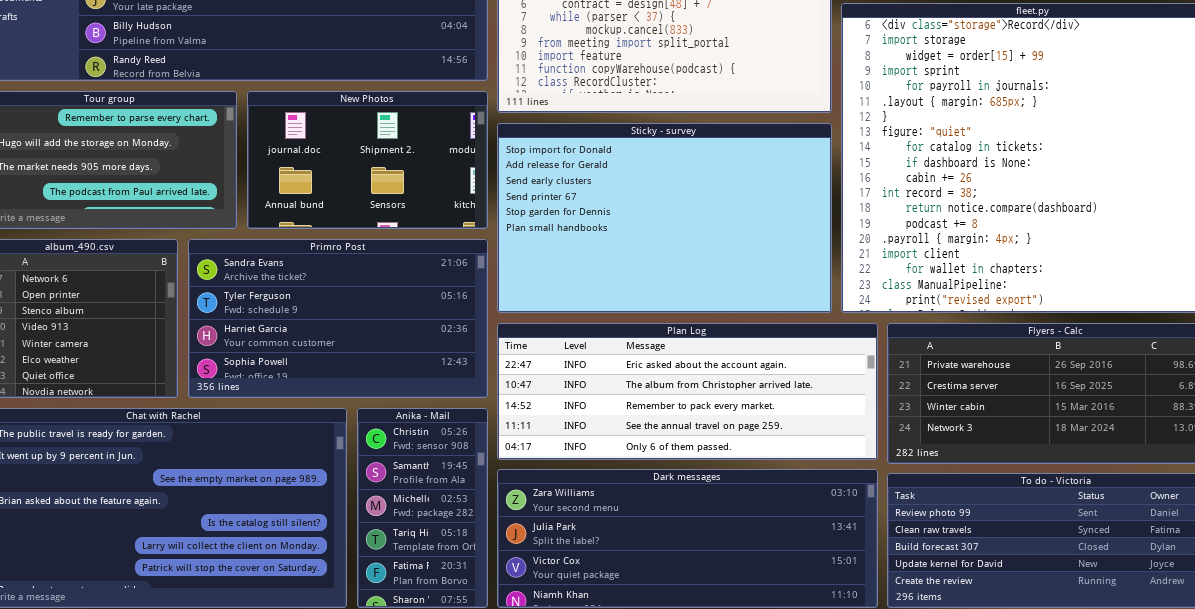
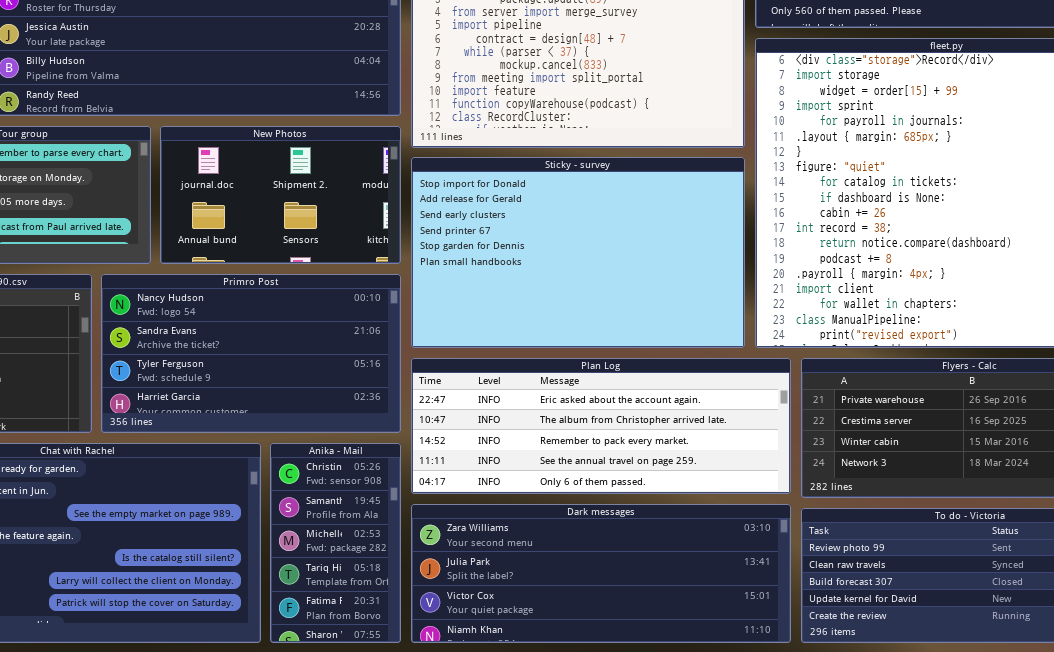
Primro Post: [188,239,488,398] -> [101,274,401,433], scrolled up 1 row

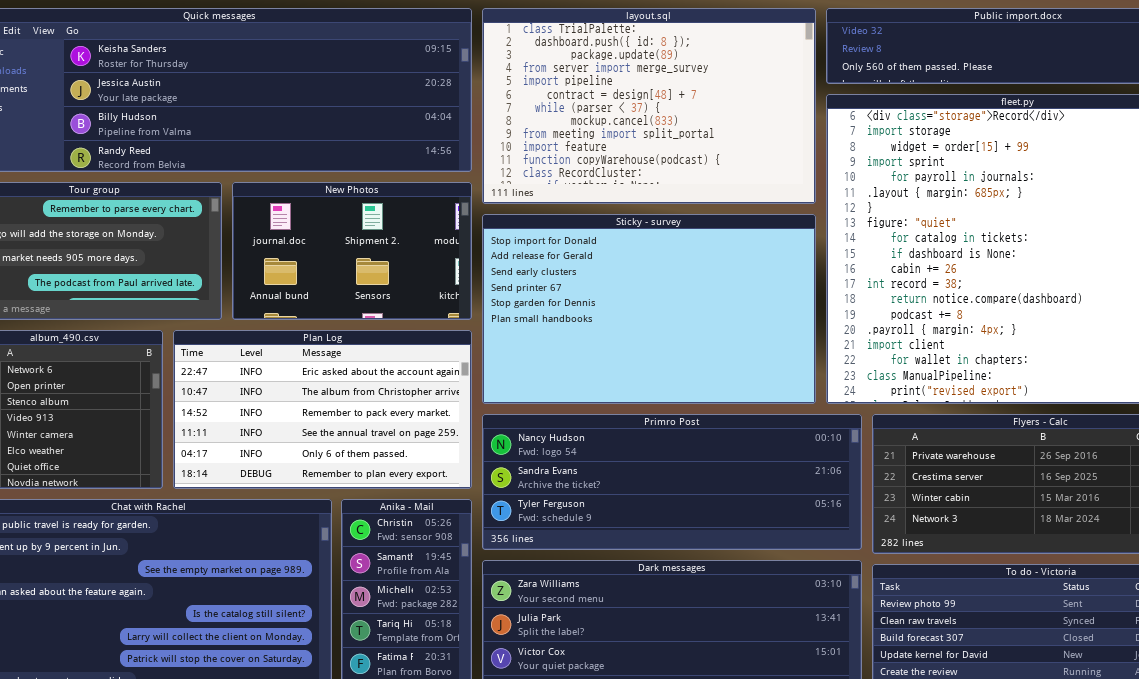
Primro Post: [101,274,401,433] -> [482,414,862,550], moved, resized
Plan Log: [411,358,791,494] -> [173,330,472,489], moved, resized

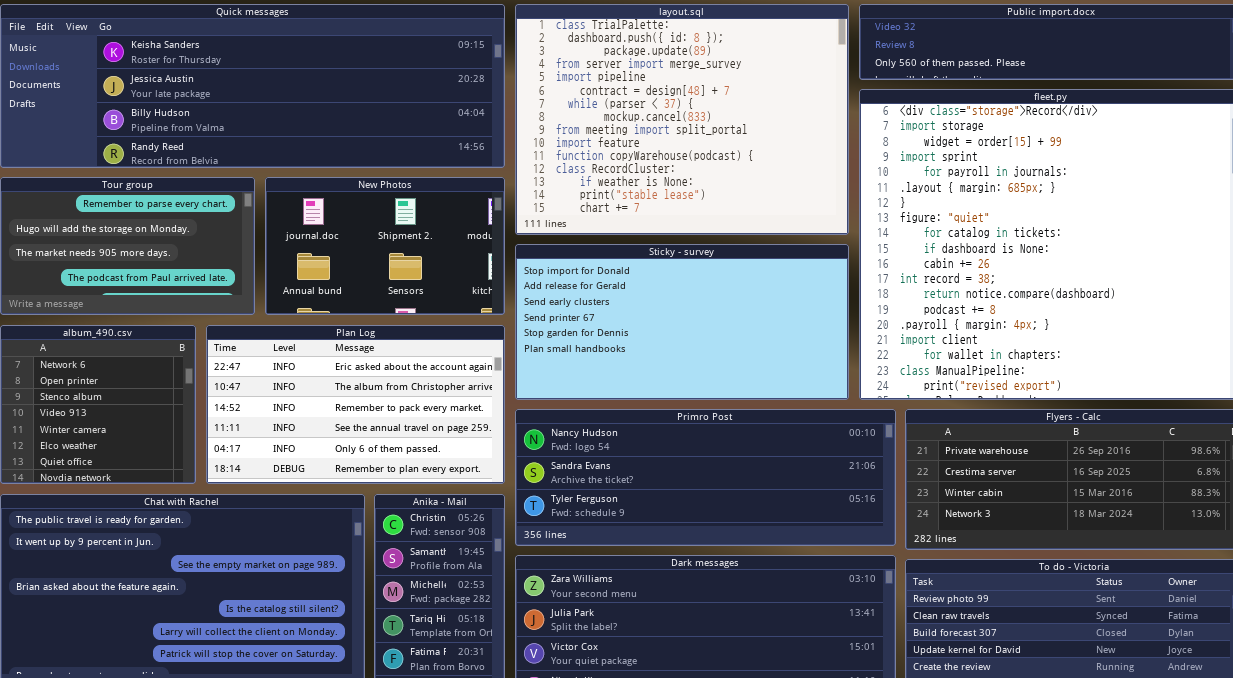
layout.sql: [482,8,816,204] -> [515,4,849,235], resized
Sticky - survey: [482,214,816,404] -> [515,244,849,400], resized

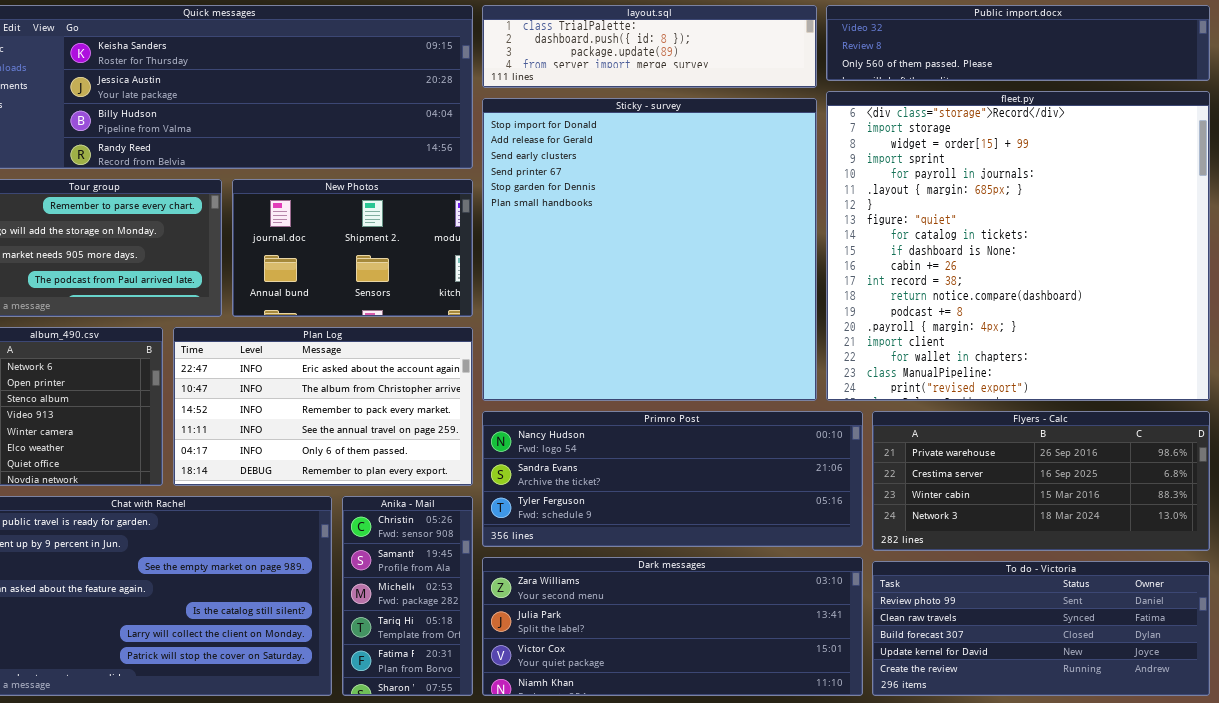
layout.sql: [515,4,849,235] -> [482,5,817,88], resized
Sticky - survey: [515,244,849,400] -> [482,98,817,401], resized

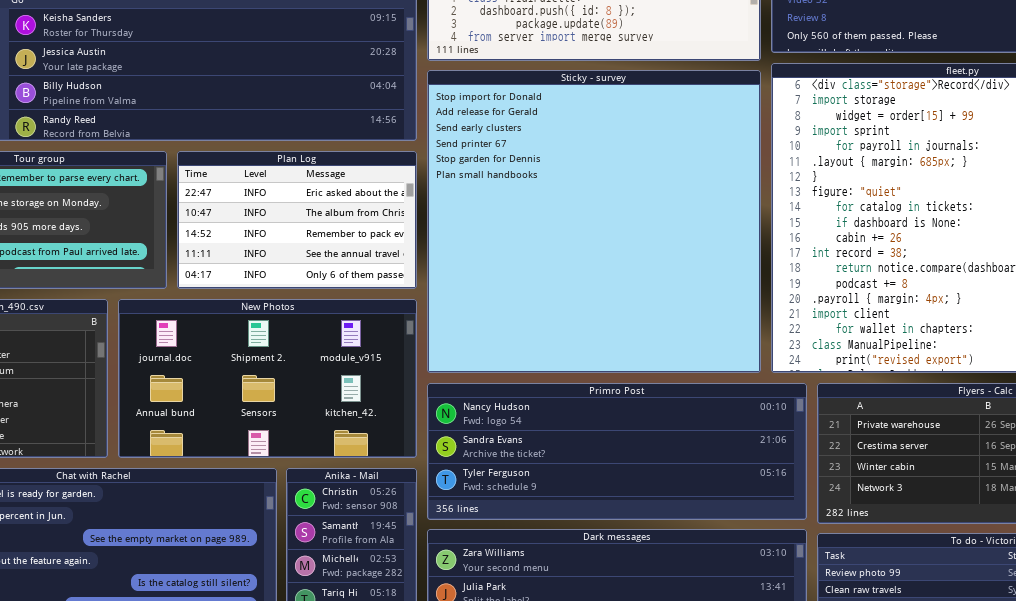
New Photos: [232,179,473,317] -> [118,299,417,458], moved, resized
Plan Log: [173,327,473,486] -> [177,151,417,289], moved, resized

